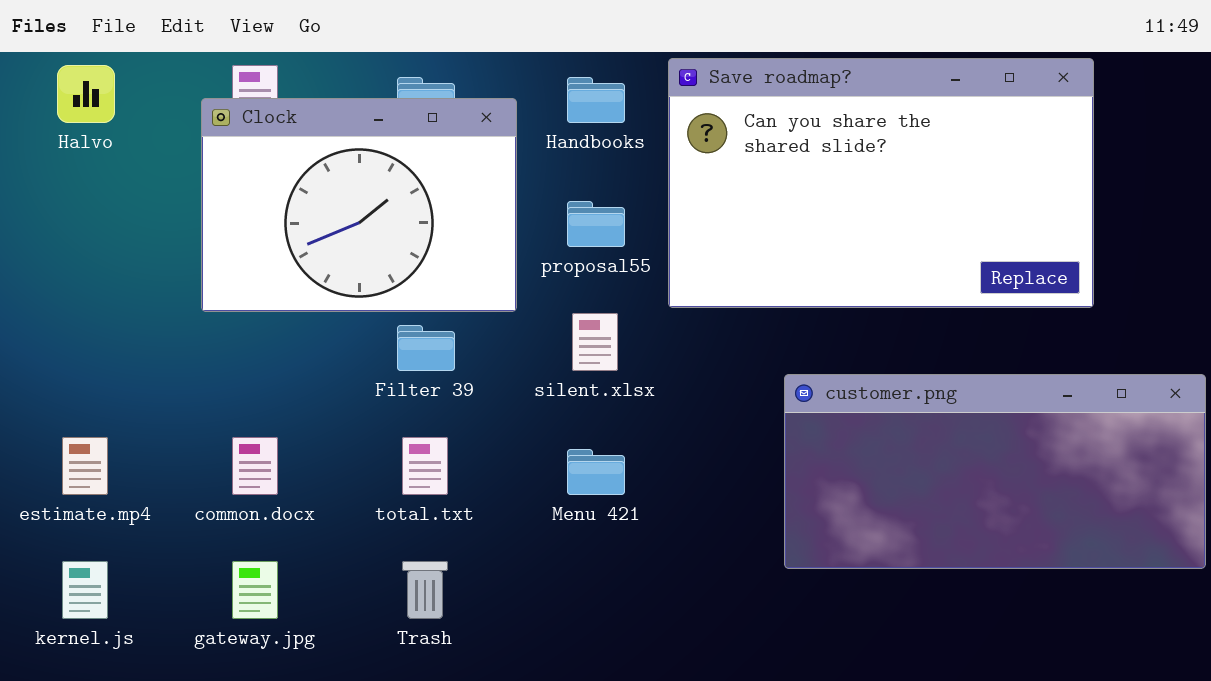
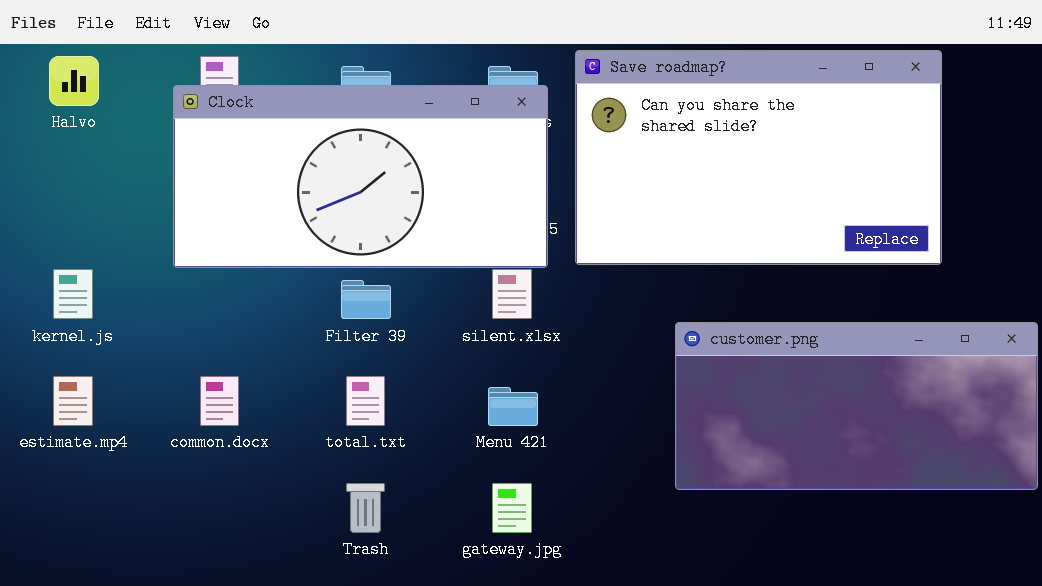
Clock: [201,98,517,312] -> [173,85,548,268], resized
kernel.js: [62,561,108,619] -> [53,269,93,319], moved
gateway.jpg: [232,561,278,619] -> [492,483,532,533], moved

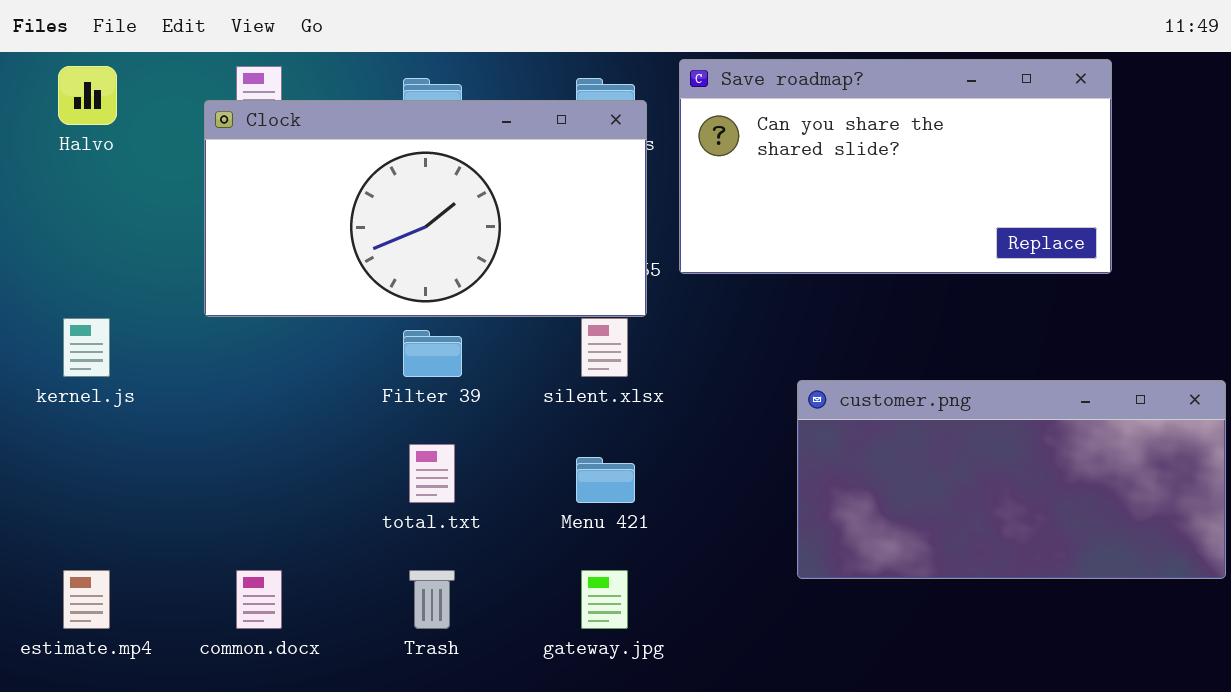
Save roadmap?: [575,50,942,265] -> [679,59,1112,274], resized
estimate.mp4: [53,376,93,426] -> [63,570,110,629], moved
common.docx: [200,376,239,426] -> [236,570,282,629], moved

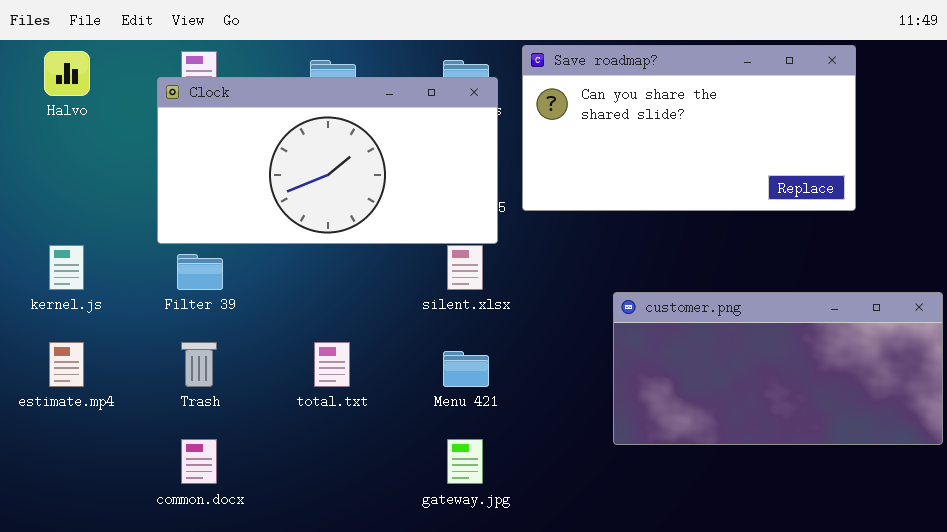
Filter 39: [403,330,462,377] -> [177,254,223,290], moved
estimate.mp4: [63,570,110,629] -> [49,342,84,387], moved
Trash: [409,570,455,629] -> [181,342,217,387], moved

